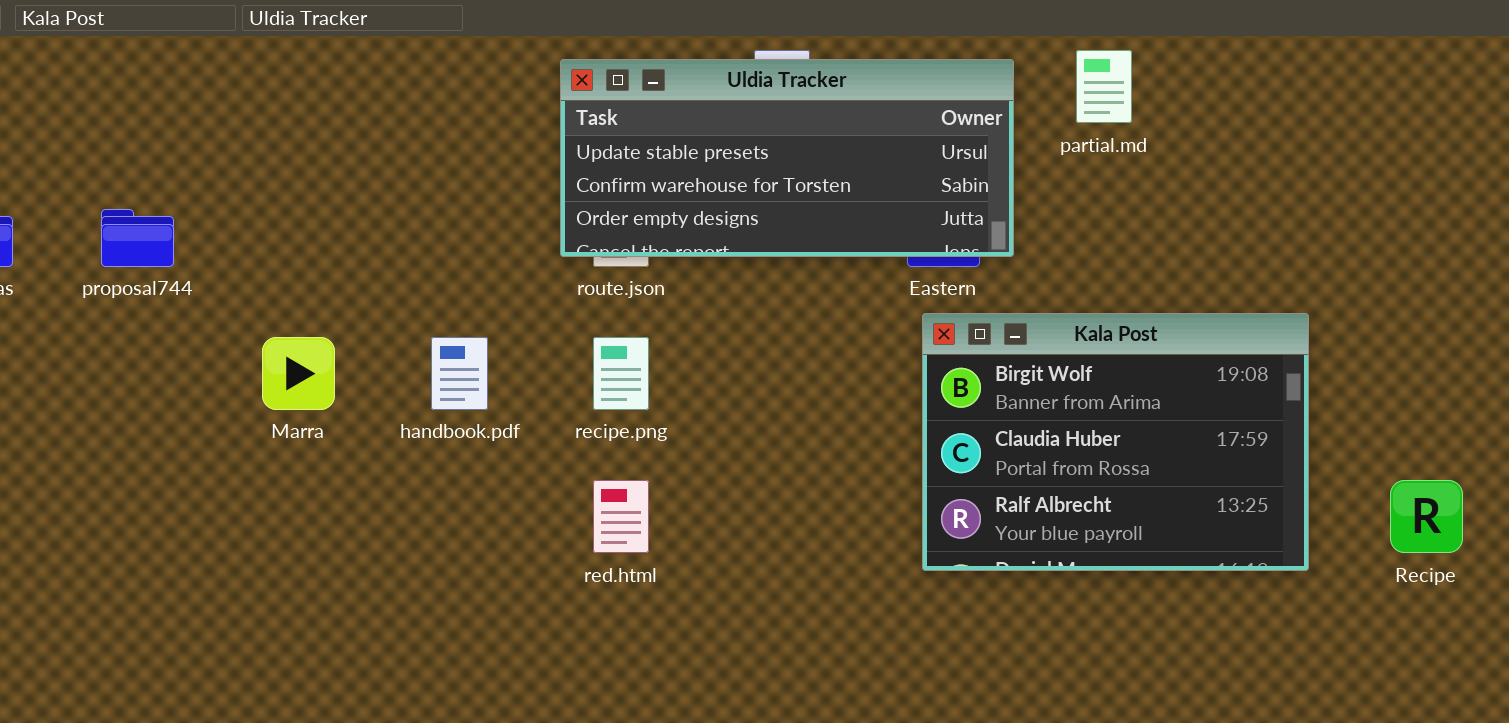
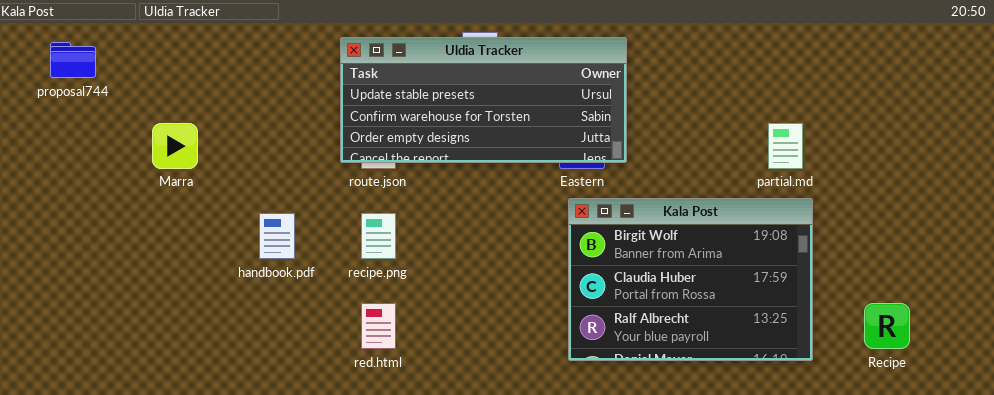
partial.md: [1076,50,1132,123] -> [768,123,803,169], moved
proposal744: [101,209,174,267] -> [50,42,96,78], moved
Marra: [262,337,335,410] -> [152,123,198,169], moved

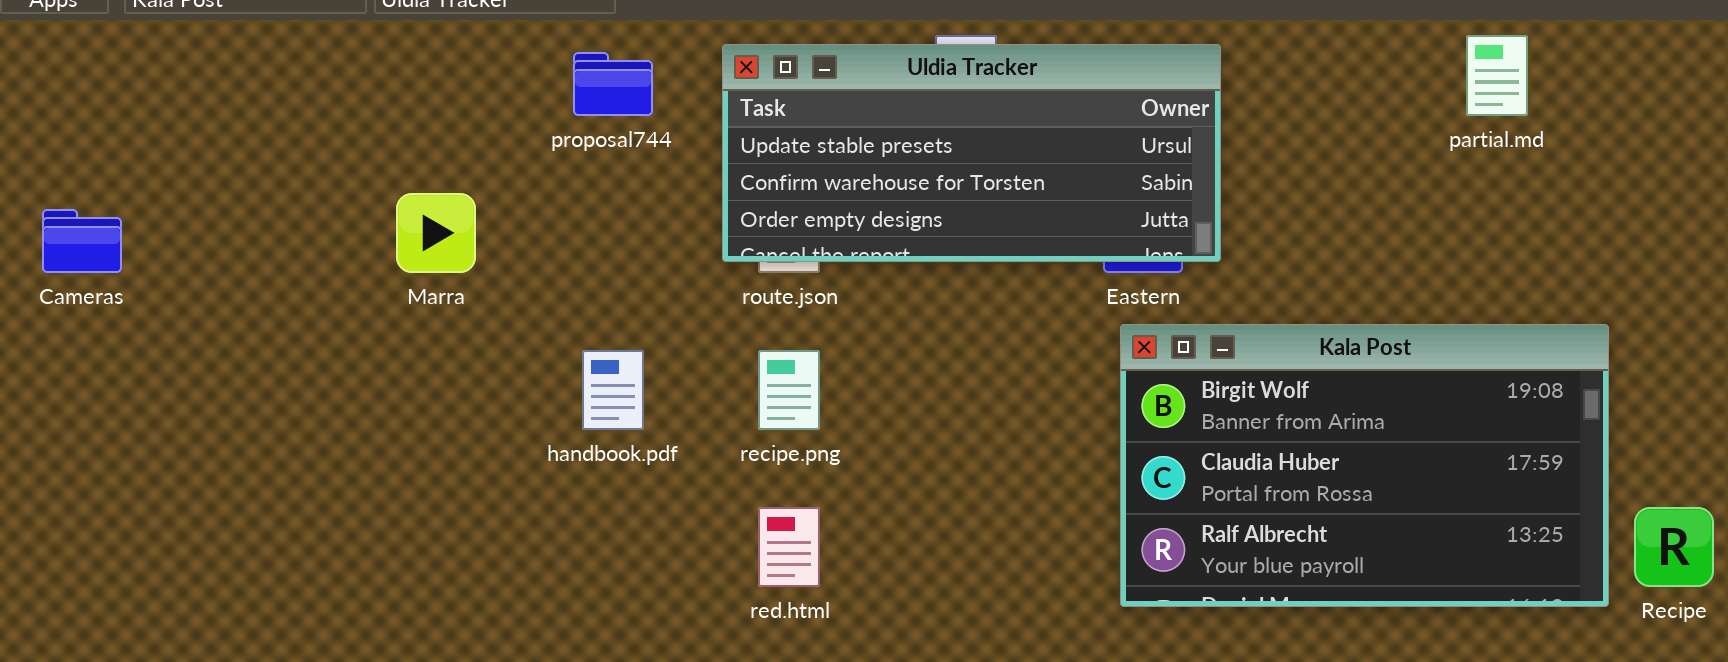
proposal744: [50,42,96,78] -> [573,52,653,116], moved
partial.md: [768,123,803,169] -> [1466,35,1528,116], moved
Kala Post: [568,198,813,361] -> [1120,324,1609,607], resized

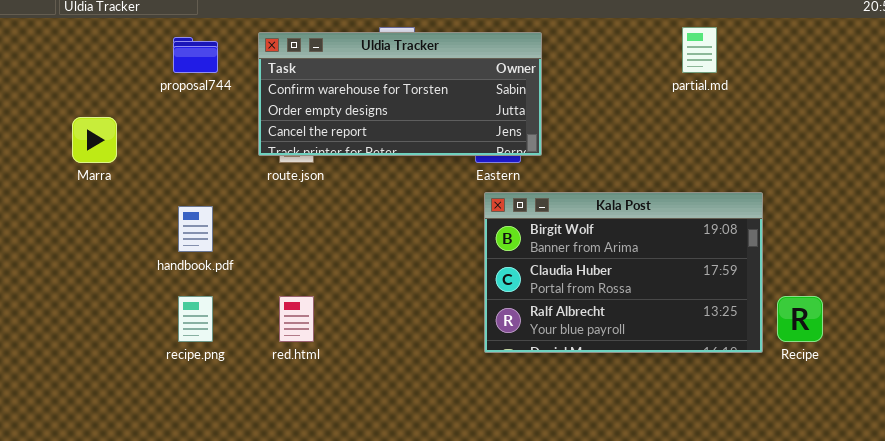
Uldia Tracker: [722,44,1221,262] -> [258,32,542,156], scrolled down 1 row
recipe.png: [758,350,820,430] -> [178,296,213,342], moved

